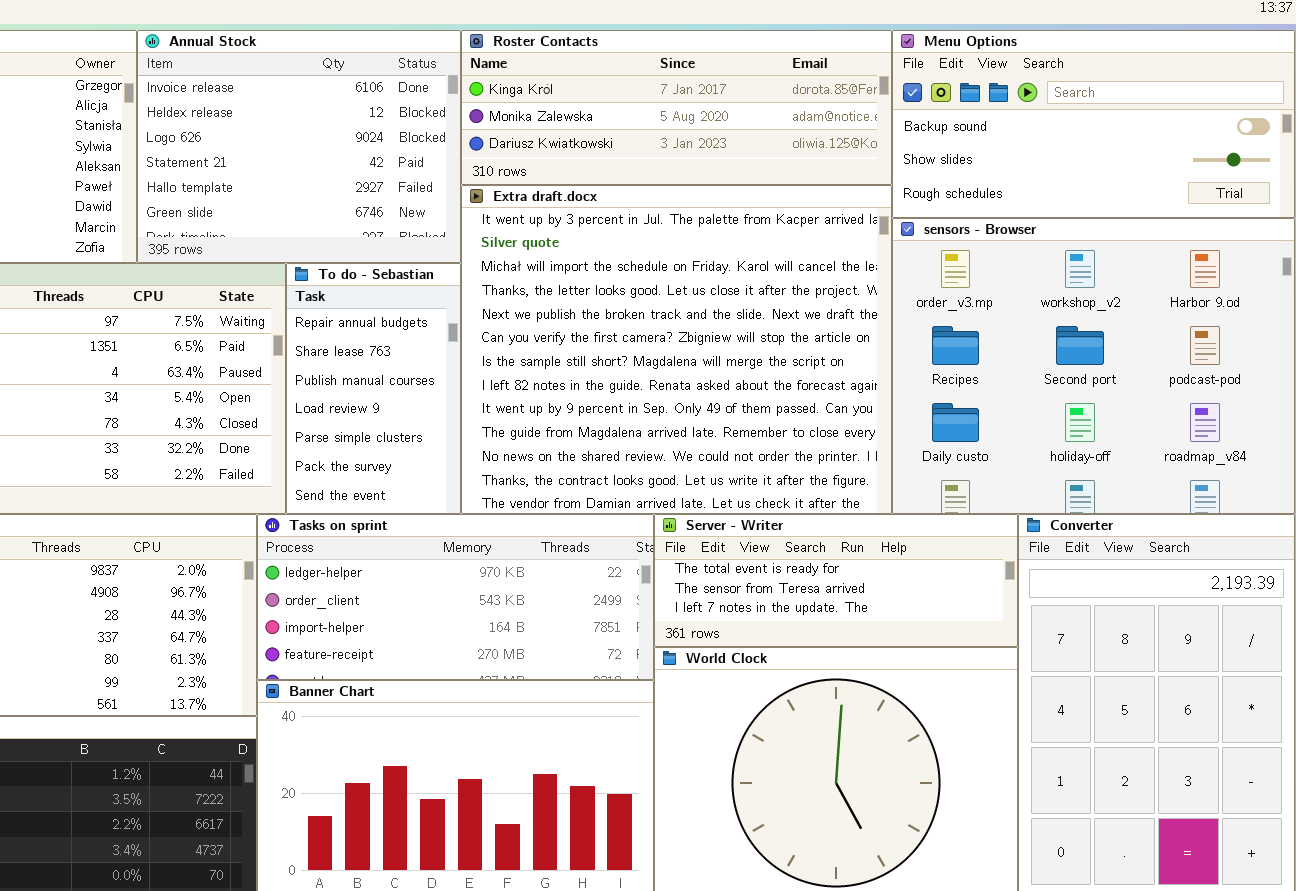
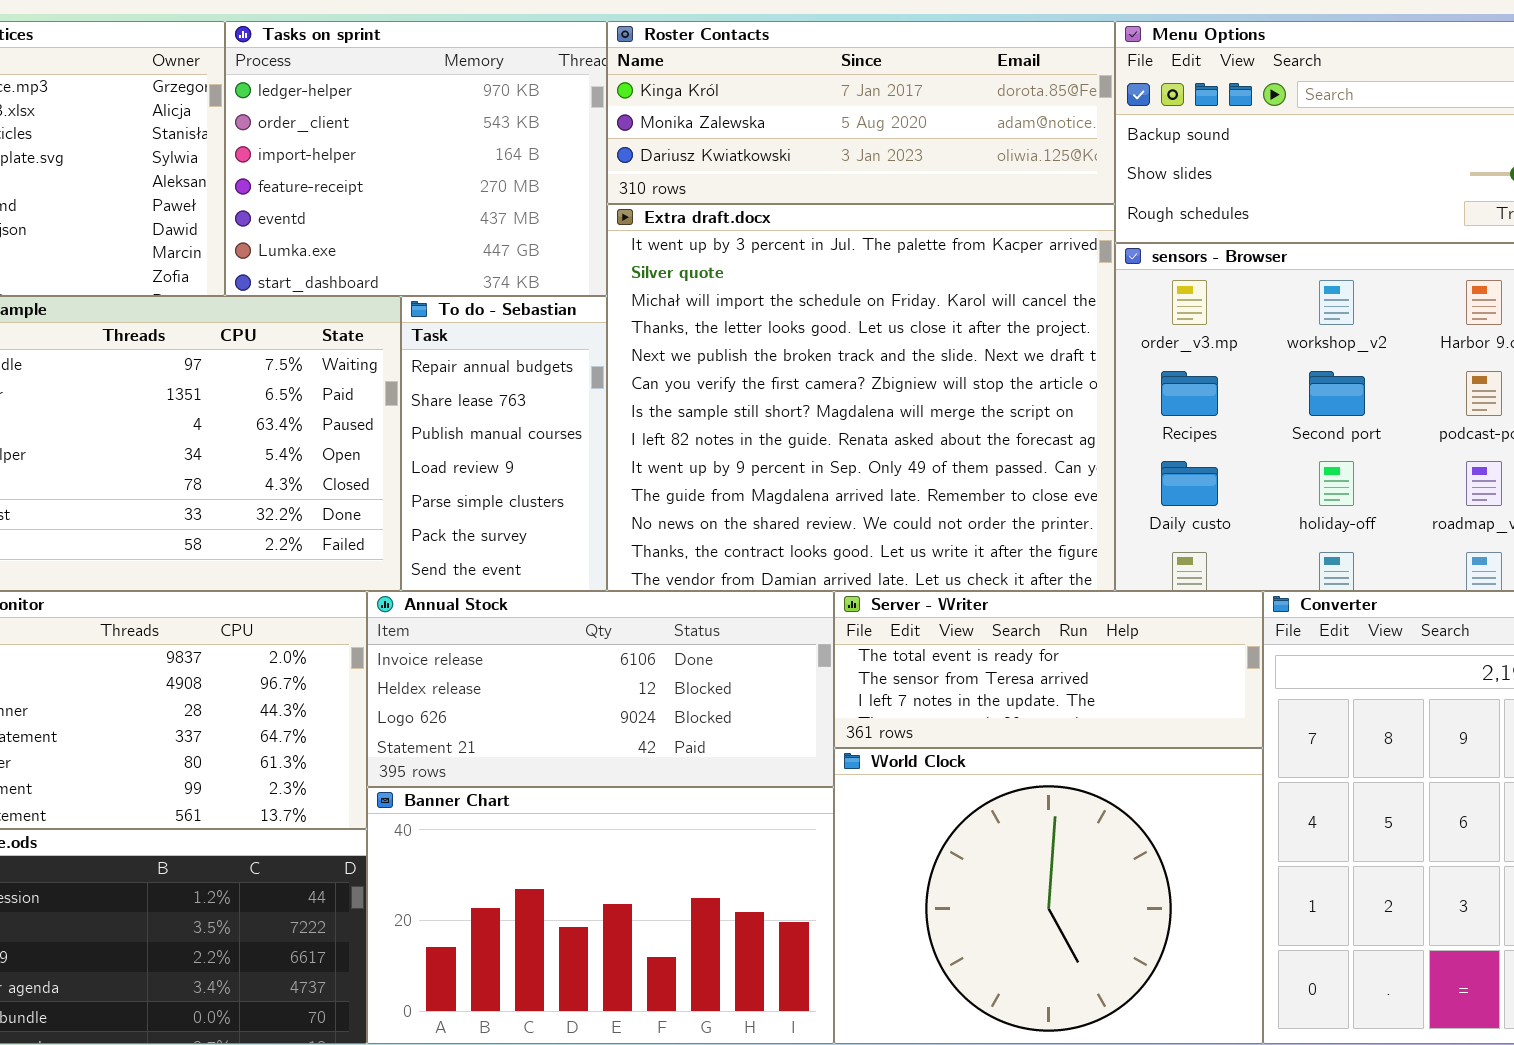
Annual Stock: [137,30,461,263] -> [367,591,834,787], moved, resized
Tasks on sprint: [257,514,654,680] -> [225,21,607,296], moved, resized

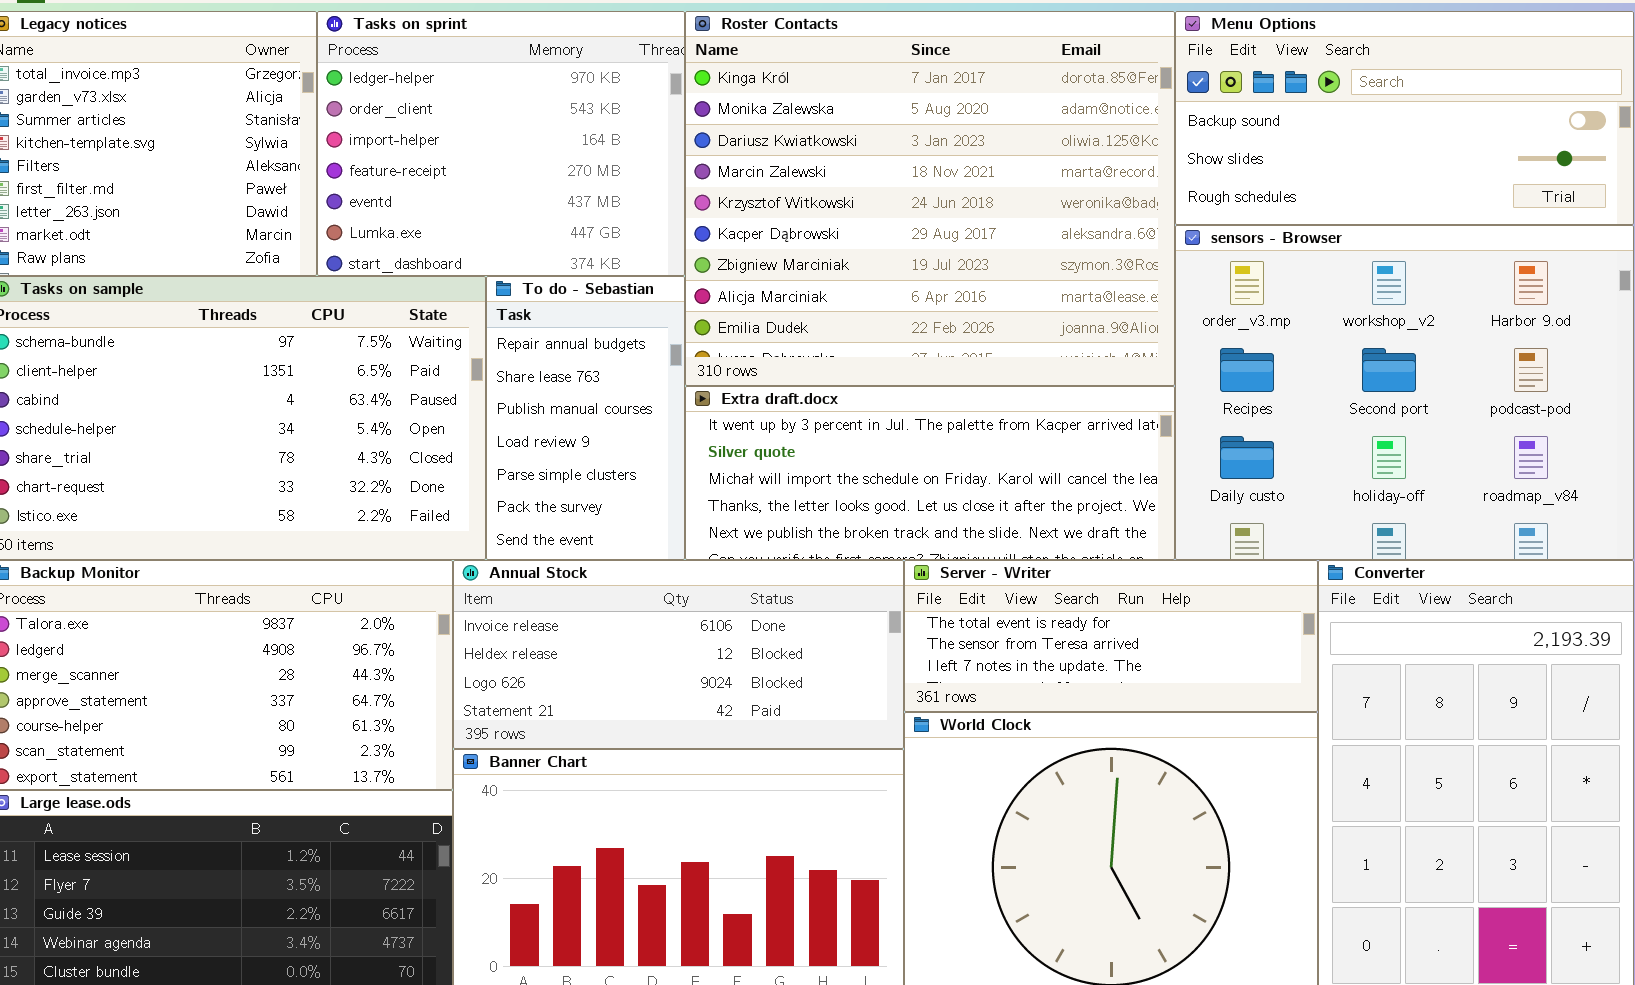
Roster Contacts: [607,21,1115,204] -> [685,11,1175,386], resized
Extra draft.docx: [607,204,1115,591] -> [685,386,1175,560], resized

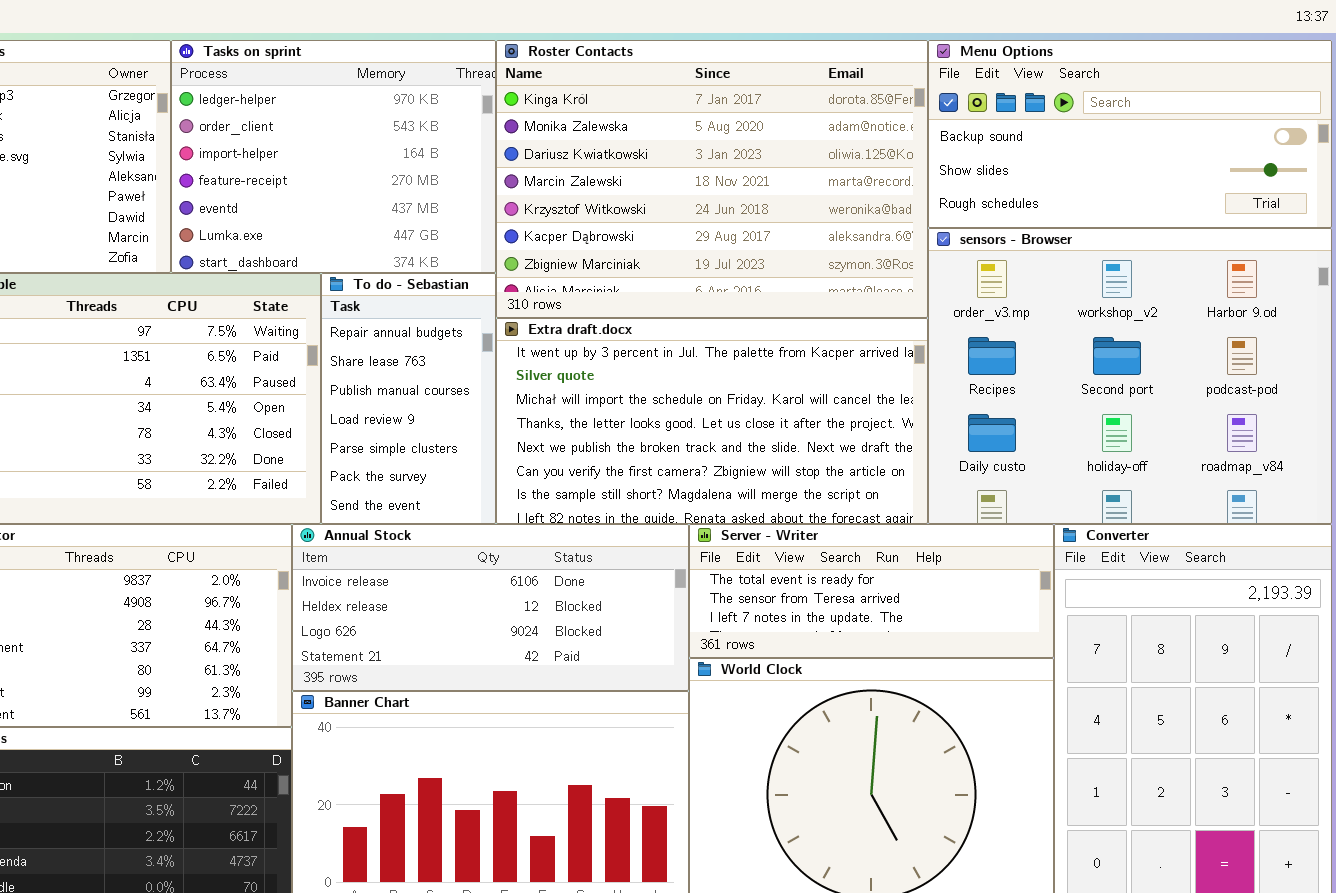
Roster Contacts: [685,11,1175,386] -> [496,40,928,318], resized
Extra draft.docx: [685,386,1175,560] -> [496,318,928,524], resized

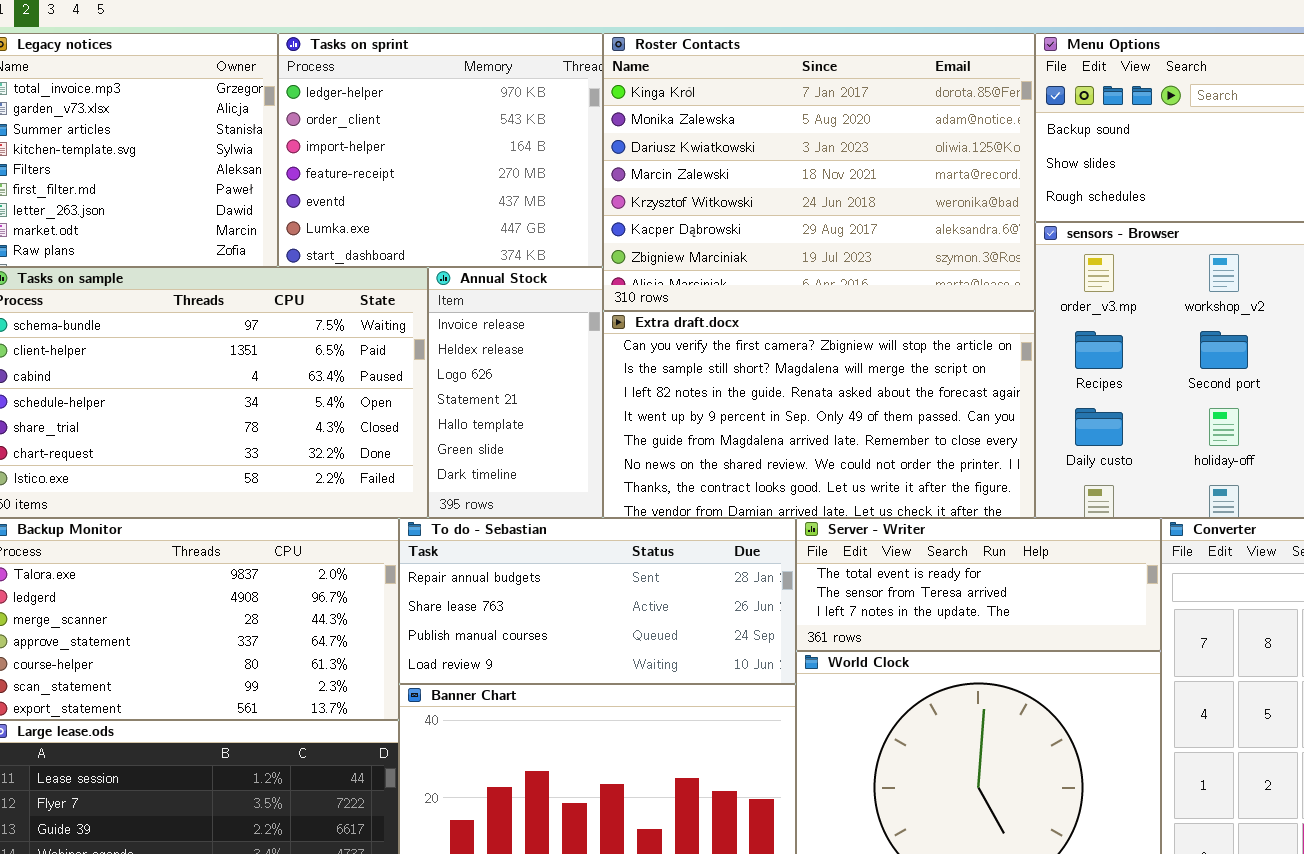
To do - Sebastian: [321,273,496,524] -> [399,518,796,684], moved, resized
Extra draft.docx: [496,318,928,524] -> [603,311,1035,518], scrolled down 5 rows
Annual Stock: [292,524,689,691] -> [428,267,603,518], moved, resized

